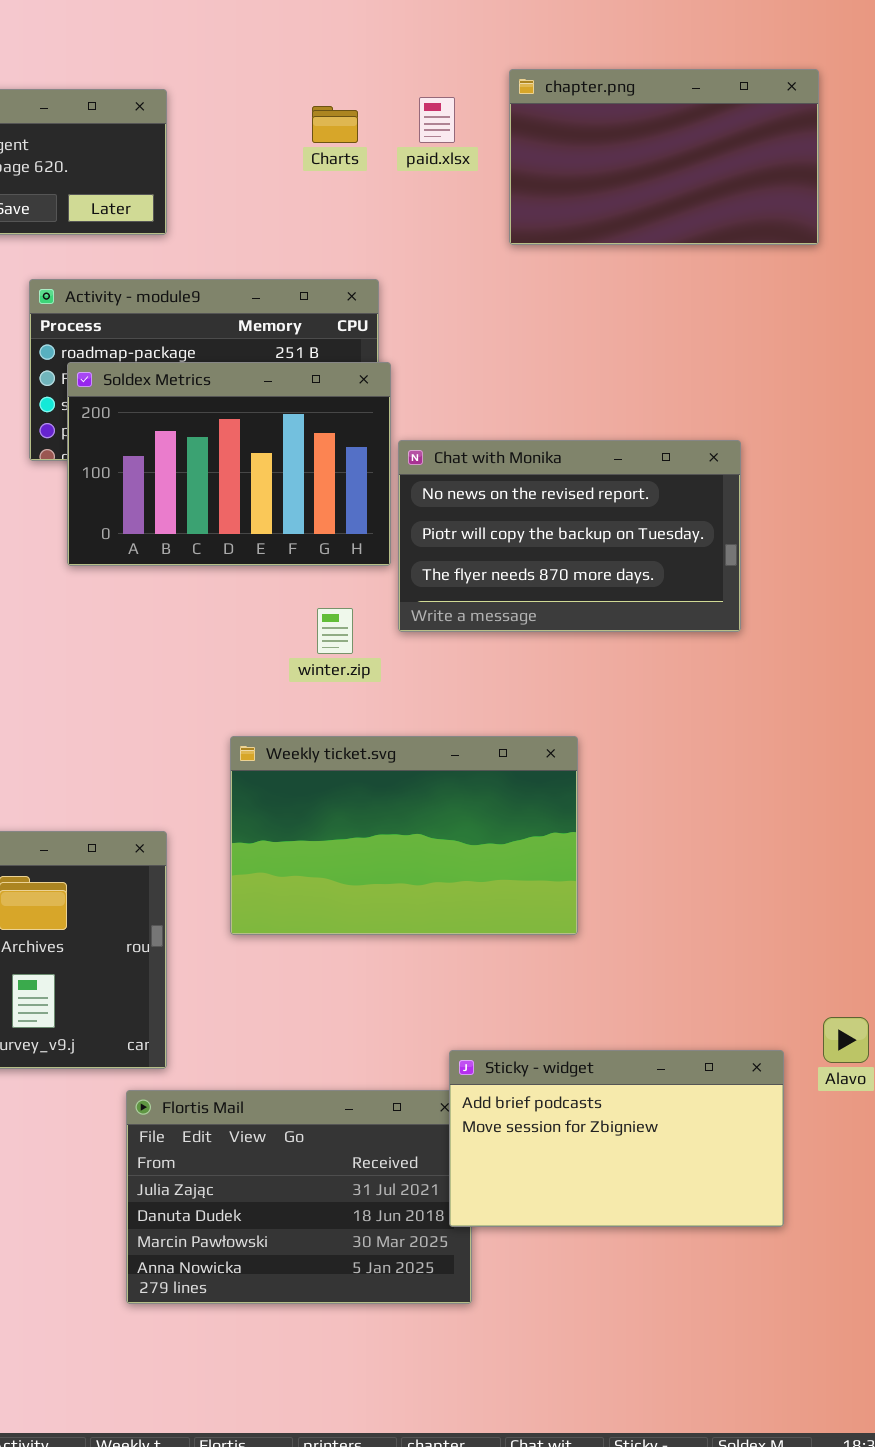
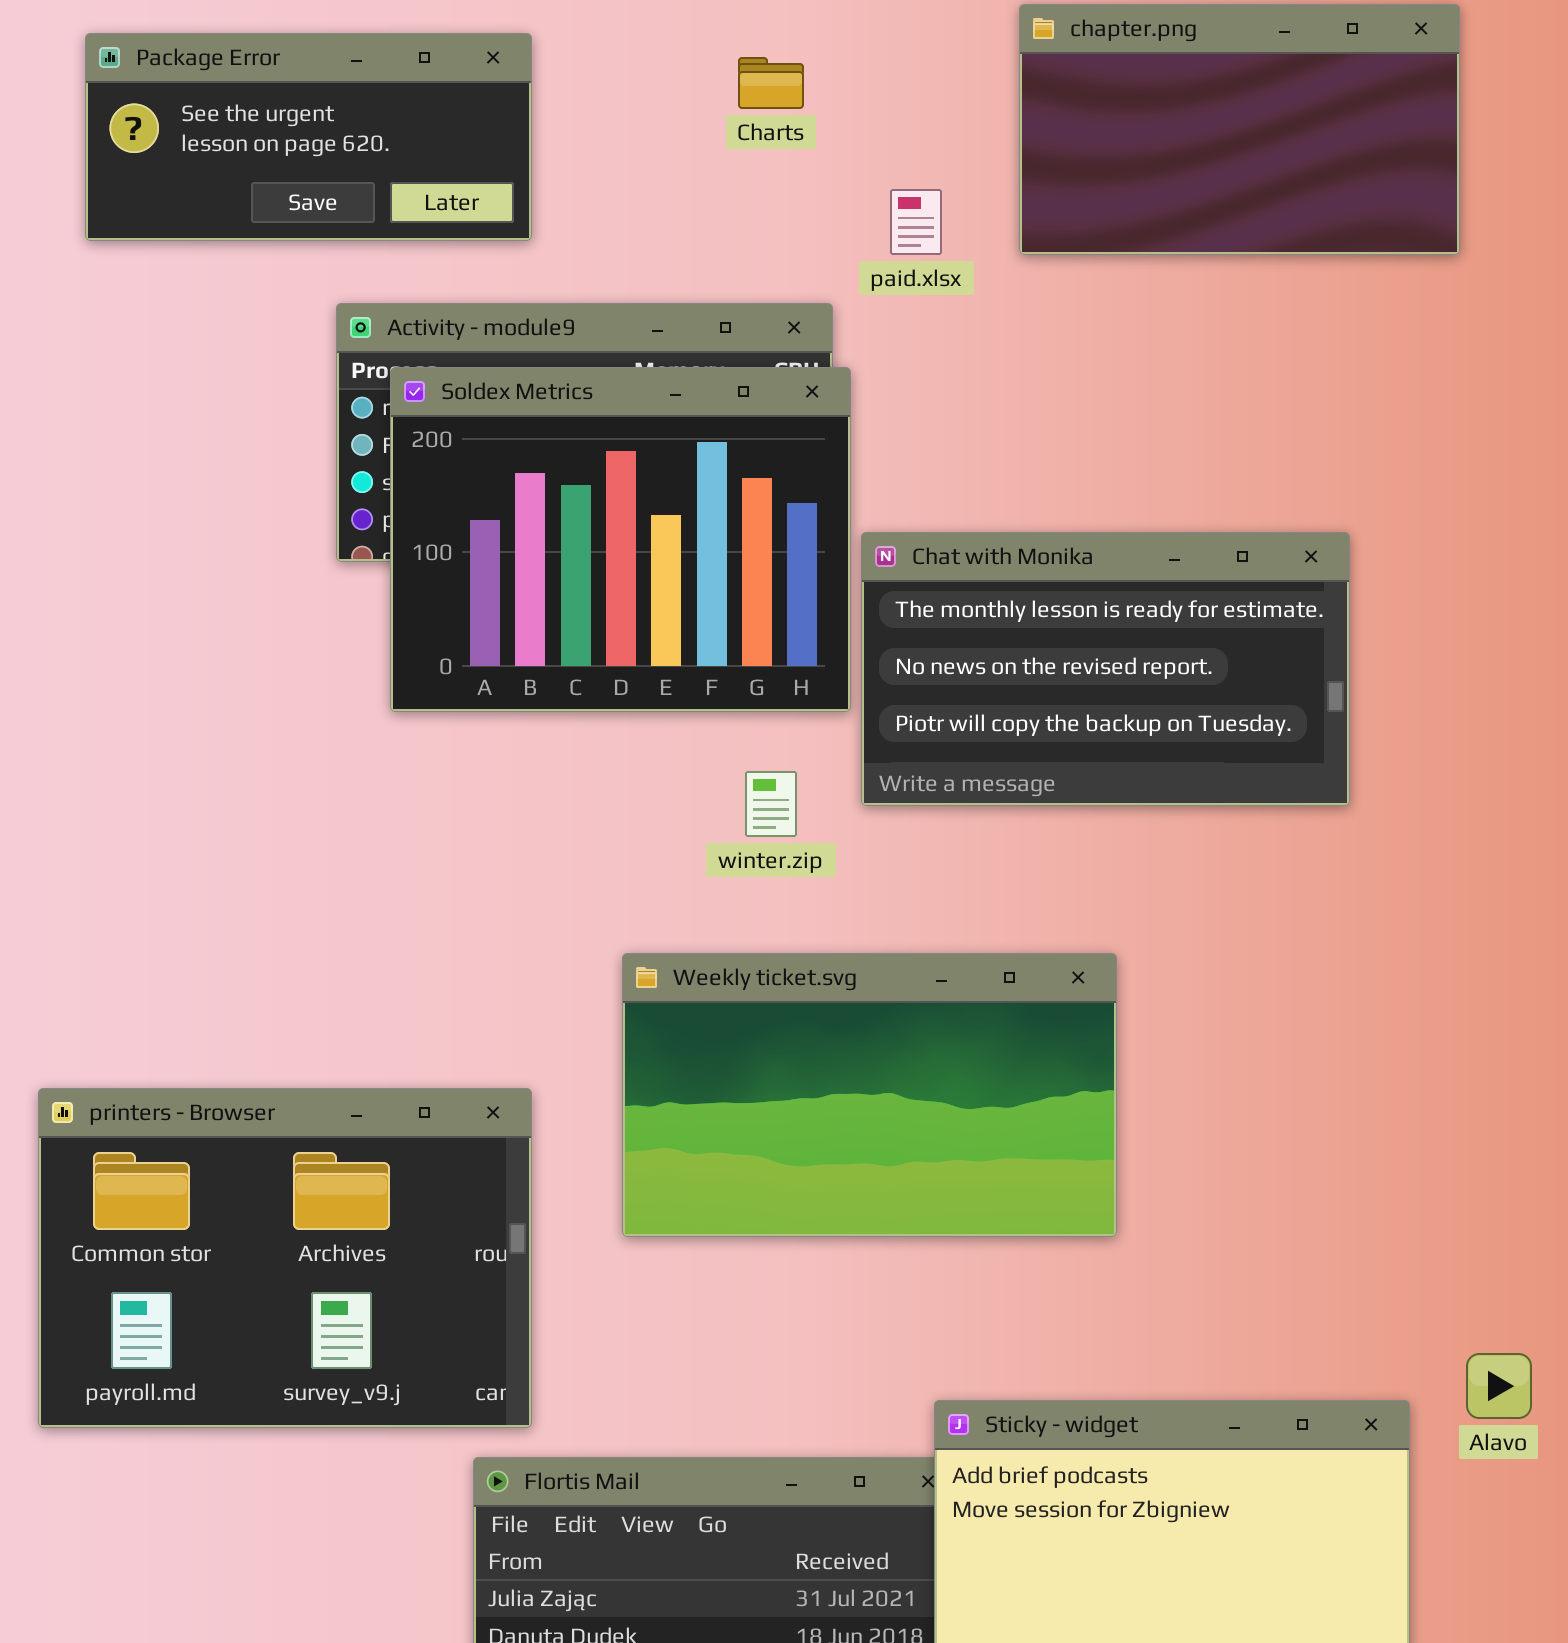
paid.xlsx: [419,97,455,143] -> [890,189,942,255], moved
Soldex Metrics: [67,362,391,566] -> [390,367,851,712], resized
Chat with Monika: [398,440,741,632] -> [861,532,1350,806], scrolled up 1 row

